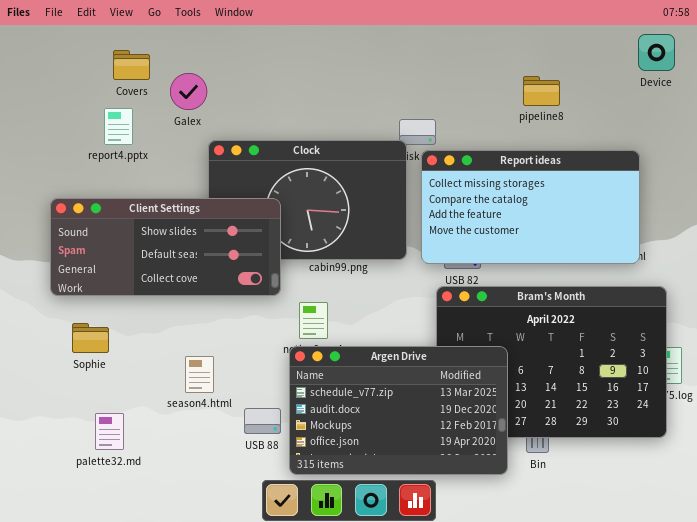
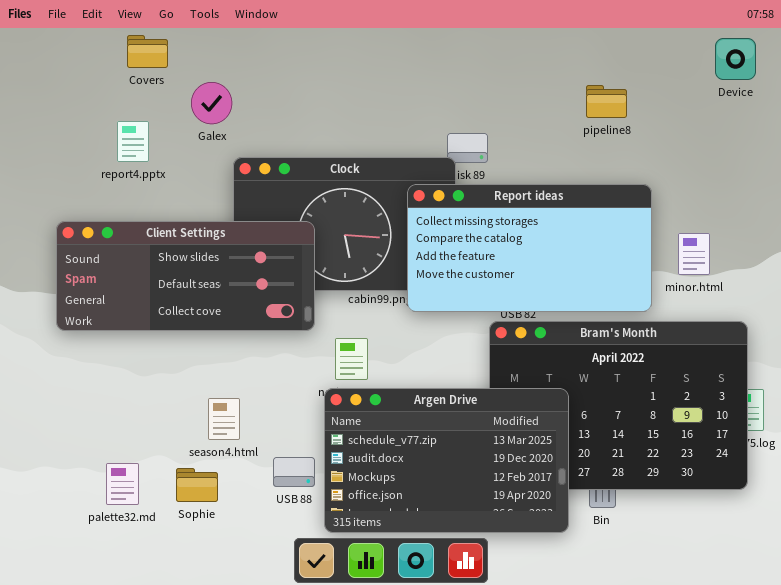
Covers: [113,50,150,80] -> [127,35,168,68], moved
Report ideas: [421,150,640,264] -> [407,184,652,312], moved
Sophie: [72,323,109,353] -> [176,468,218,502], moved

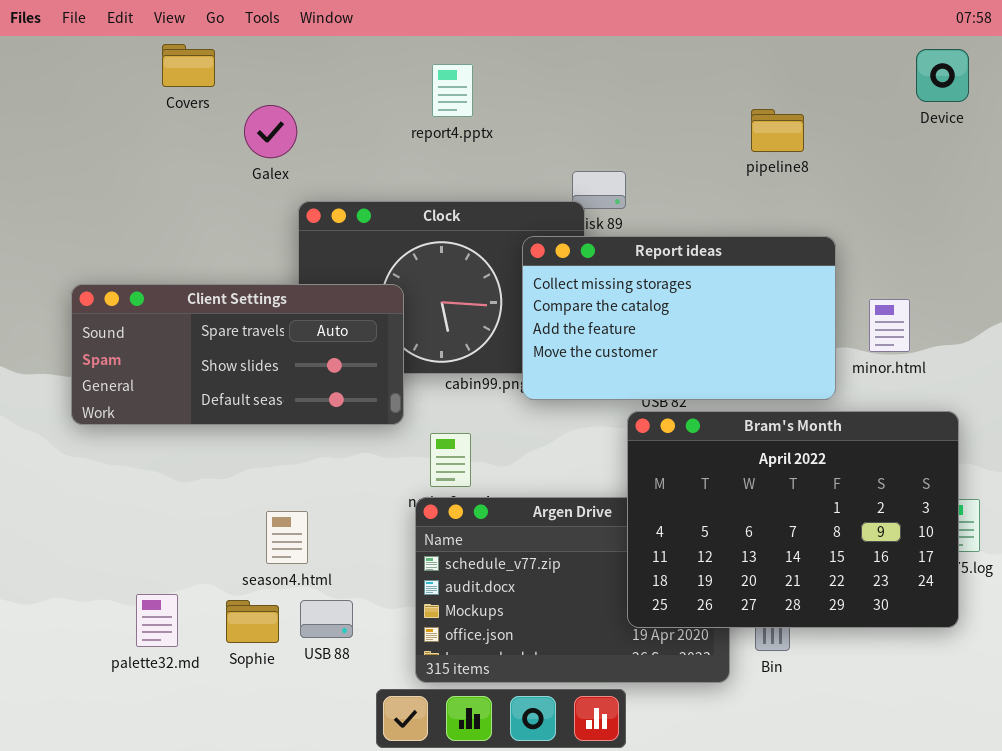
report4.pptx: [117,121,149,162] -> [432,64,473,117], moved
Client Settings: [56,221,315,331] -> [71,284,404,425], scrolled up 1 row
Bram's Month: [489,321,748,490] -> [627,411,959,628], raised
USB 88: [273,457,315,487] -> [300,600,353,638], moved

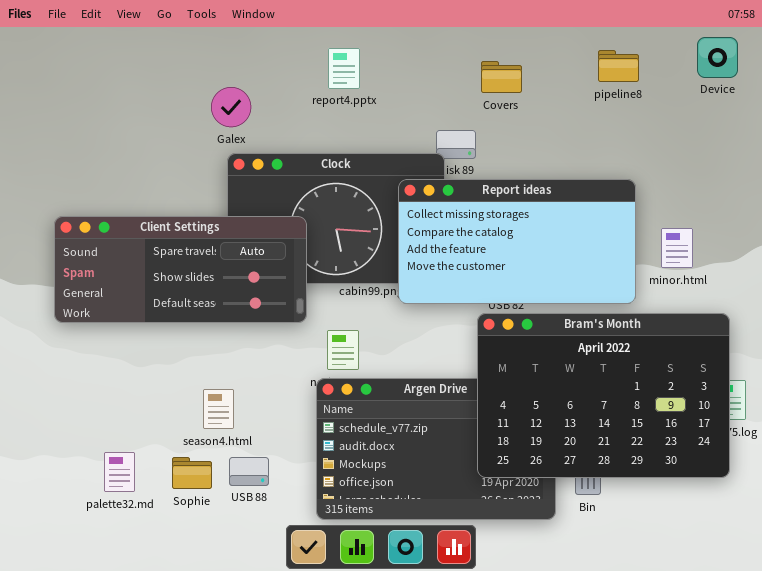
Covers: [162,44,215,87] -> [481,61,522,93], moved
Galex: [244,105,297,158] -> [211,87,251,127], moved
pipeline8: [751,109,804,152] -> [598,50,639,82], moved

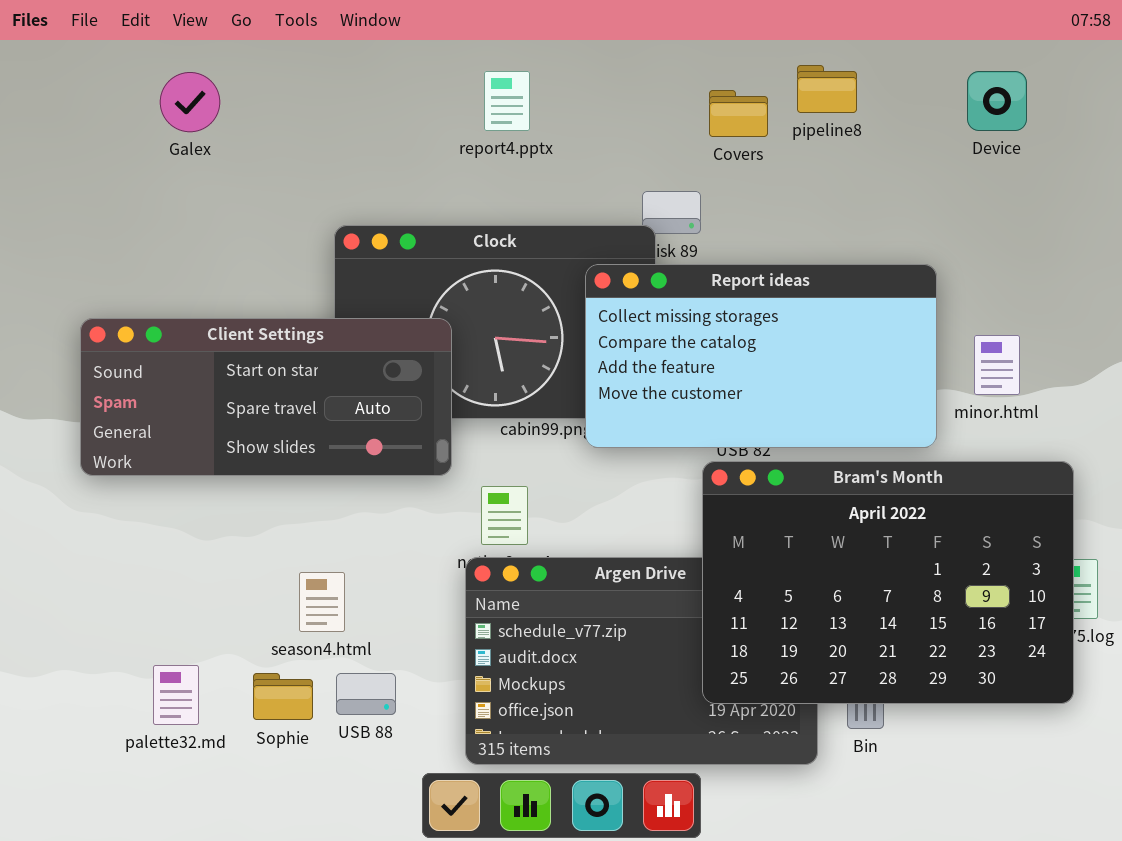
Device: [697,37,738,78] -> [967,71,1027,131], moved
pipeline8: [598,50,639,82] -> [797,65,857,113], moved
Galex: [211,87,251,127] -> [160,72,220,132], moved
Client Settings: [54,216,307,323] -> [80,318,452,476], scrolled up 1 row

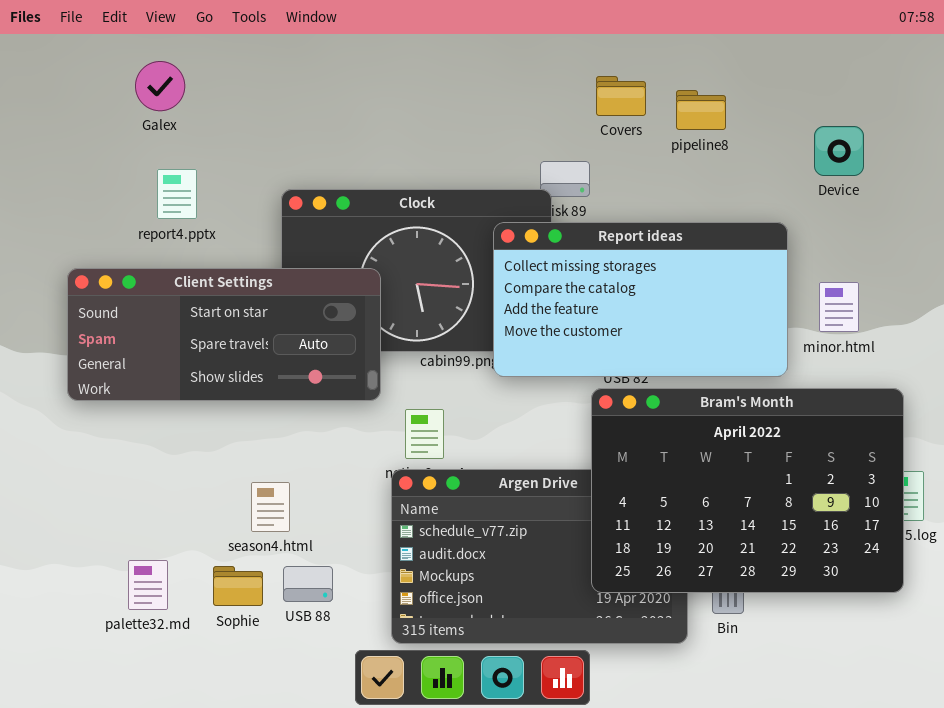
pipeline8: [797,65,857,113] -> [676,90,726,130], moved
report4.pptx: [484,71,530,131] -> [157,169,197,219], moved
Device: [967,71,1027,131] -> [814,126,864,176], moved

